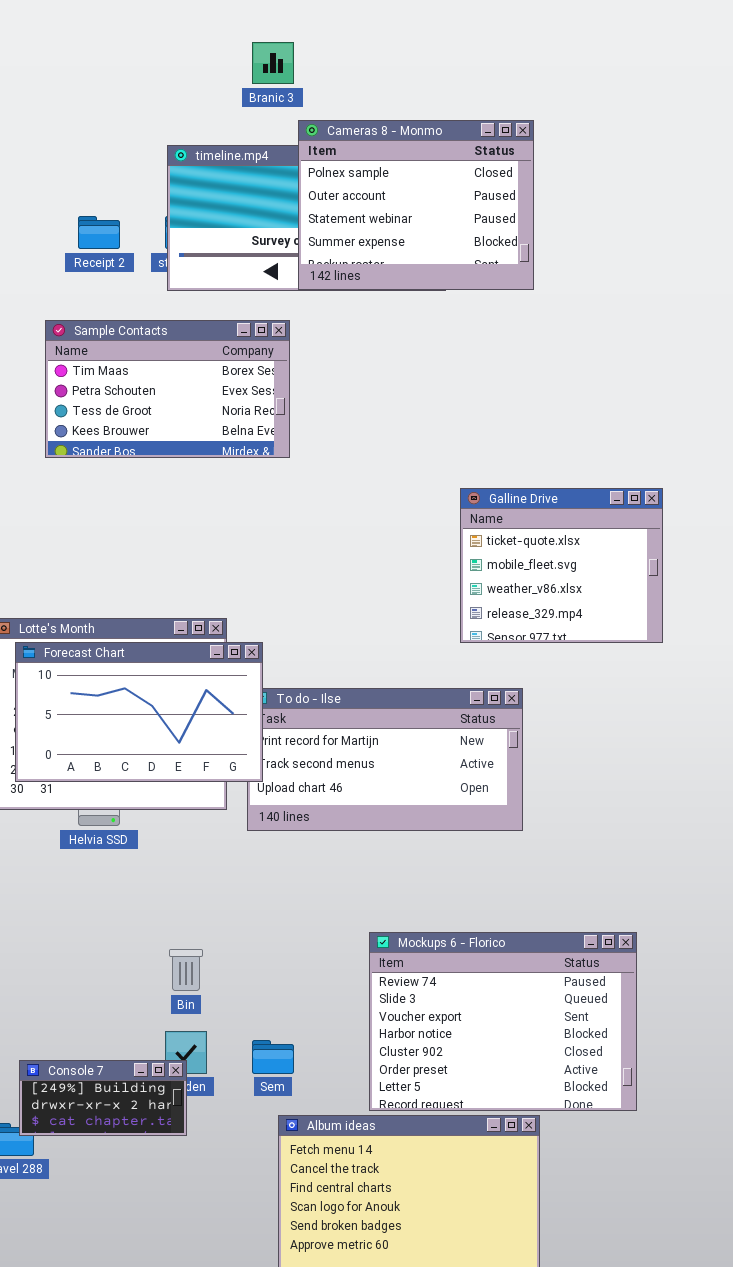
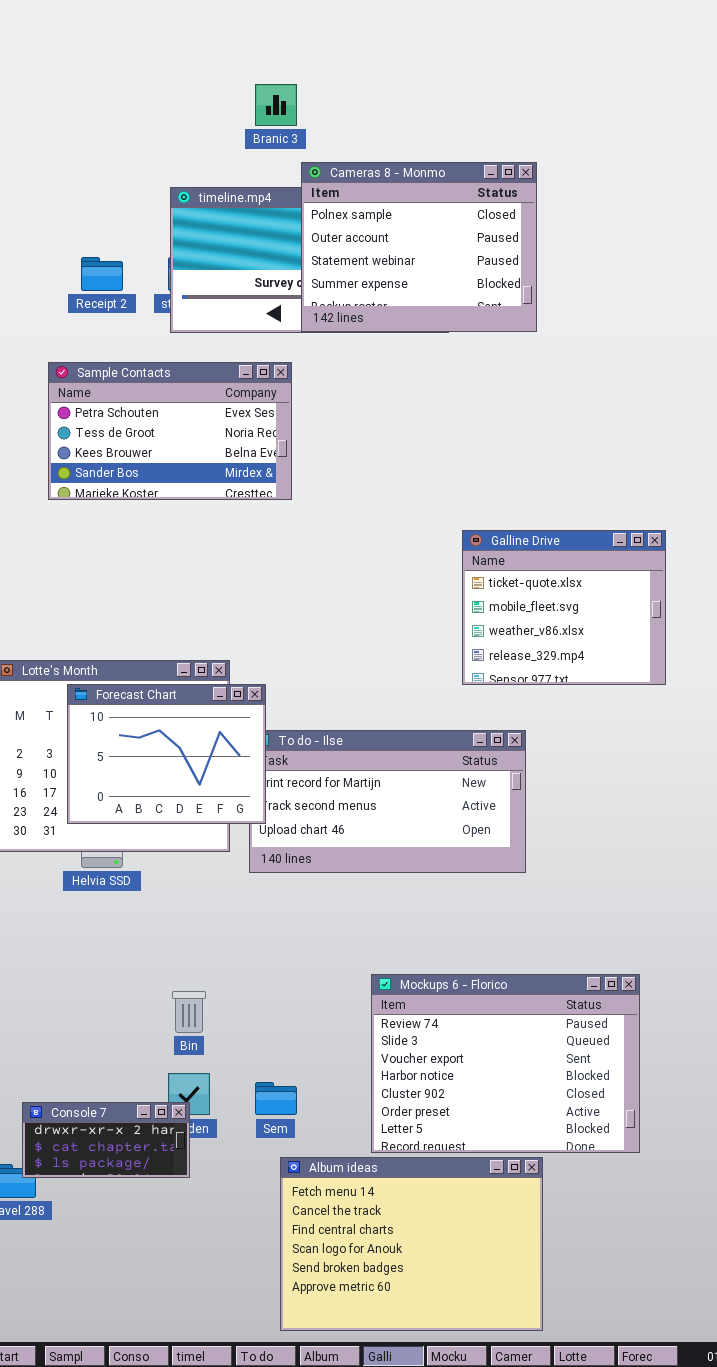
Sample Contacts: [45,320,290,458] -> [48,362,292,500], scrolled down 1 row
Forecast Chart: [15,642,263,782] -> [67,684,266,824], resized
Console 7: [19,1060,187,1136] -> [22,1102,190,1178], scrolled down 1 row

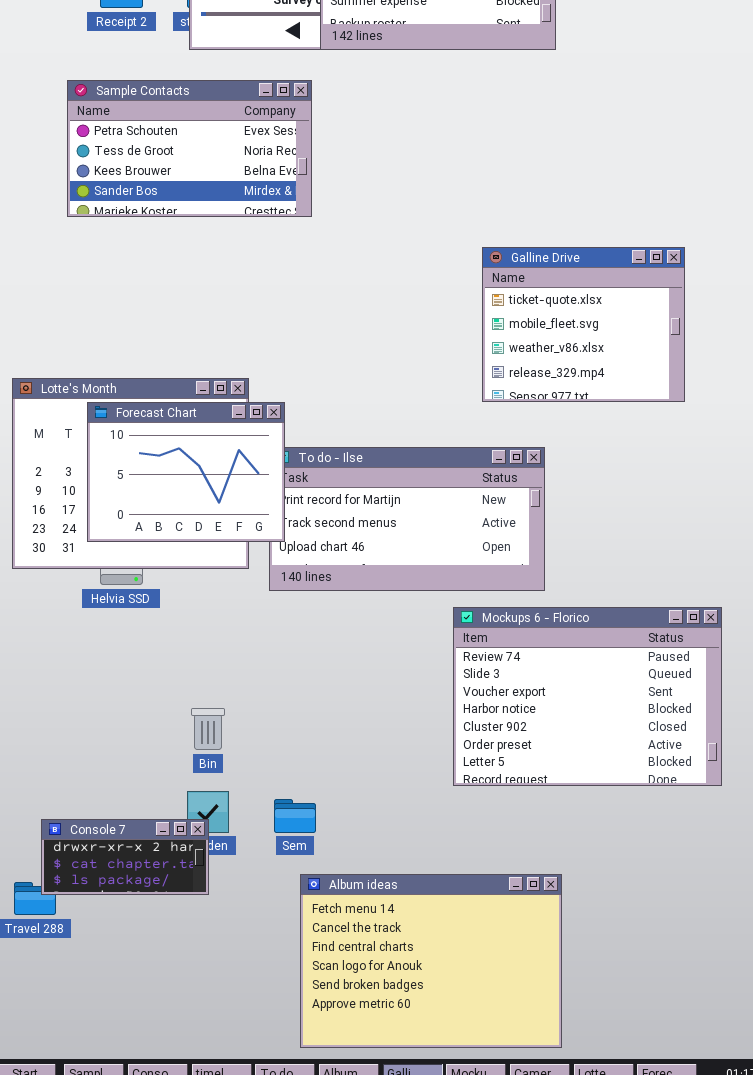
Mockups 6 - Florico: [371,974,640,1153] -> [453,607,722,786], moved

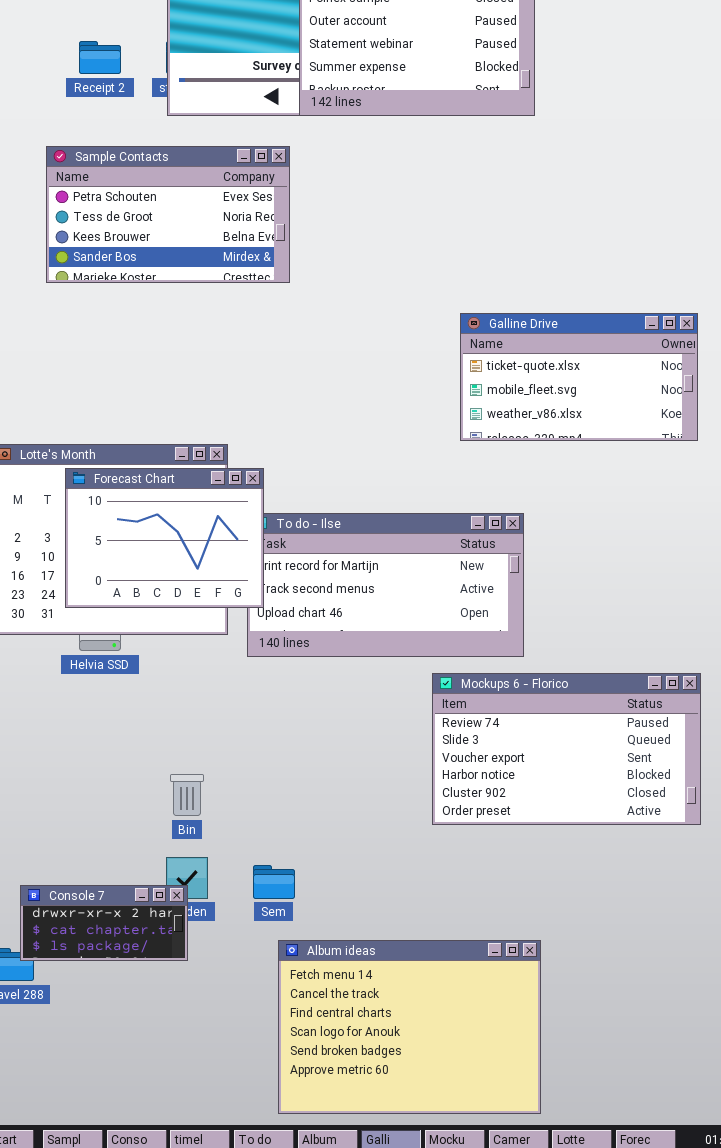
Galline Drive: [482,247,685,402] -> [460,313,698,441], resized
Mockups 6 - Florico: [453,607,722,786] -> [432,673,701,825], resized

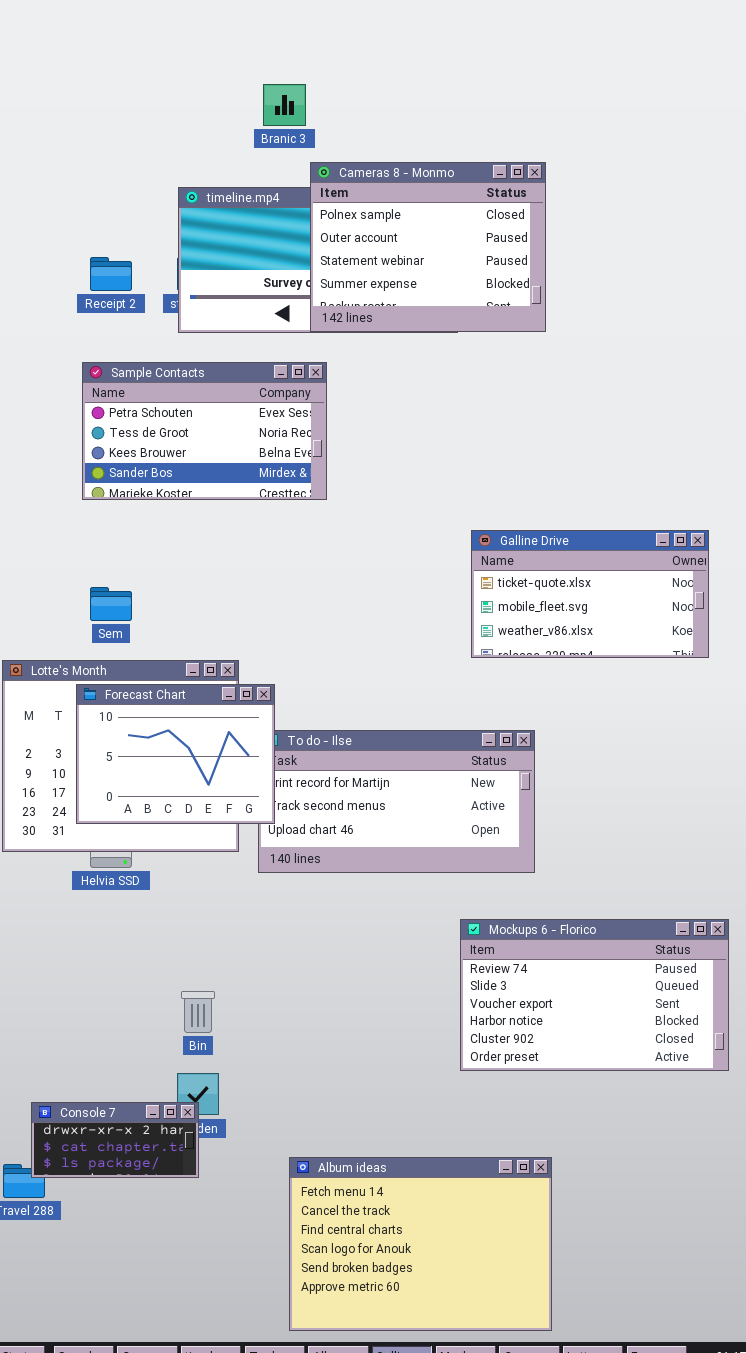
Sample Contacts: [46,146,290,283] -> [82,362,327,500], moved
Mockups 6 - Florico: [432,673,701,825] -> [460,919,729,1071], moved
Sem: [253,865,295,899] -> [90,587,132,621], moved

